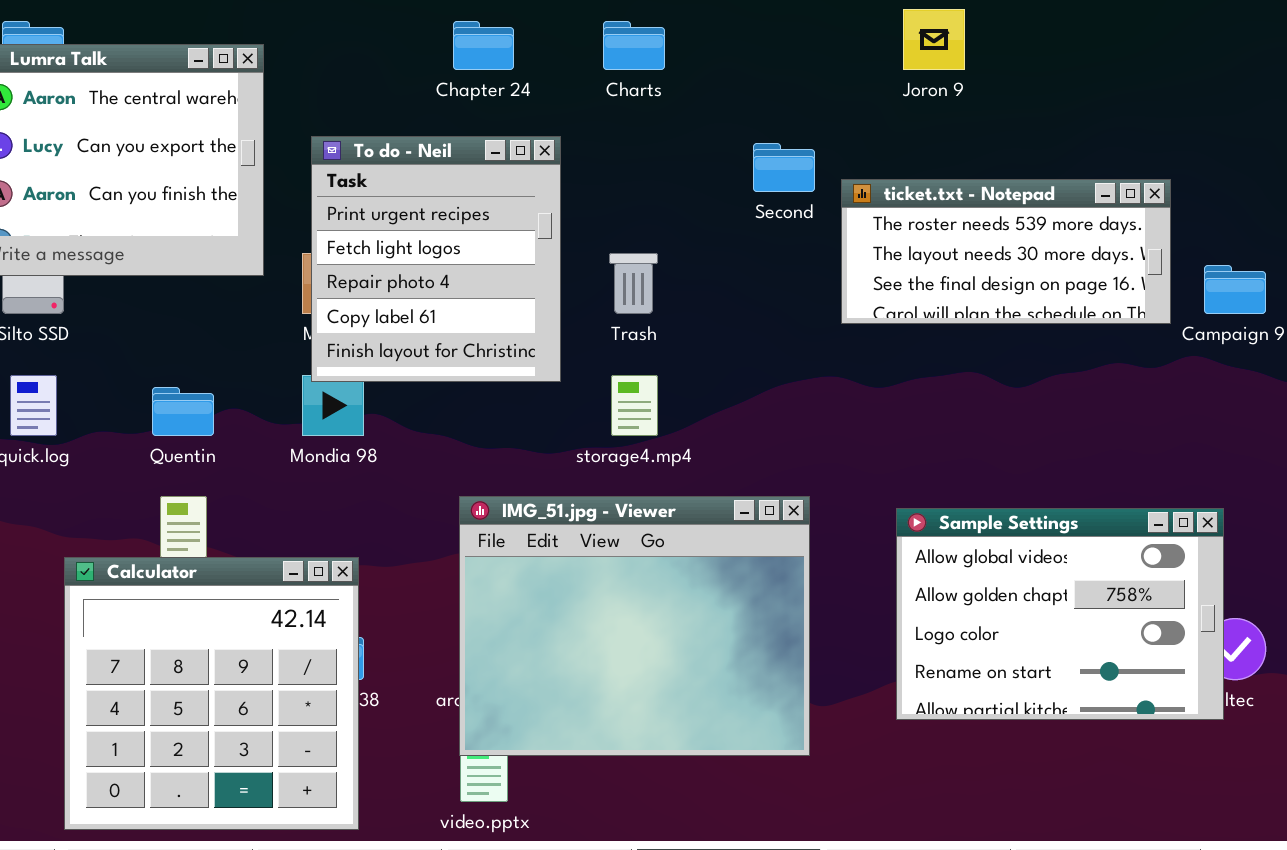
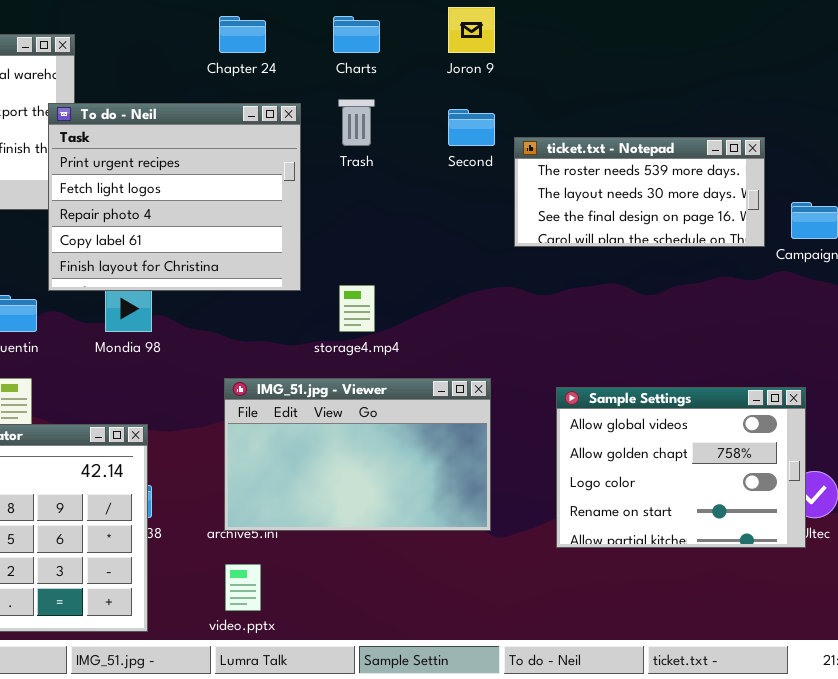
Joron 9: [903,9,965,70] -> [448,7,495,53], moved
To do - Neil: [311,136,561,382] -> [48,103,301,291], resized
Trash: [609,253,658,314] -> [338,99,375,146], moved
IMG_51.jpg - Viewer: [459,496,810,756] -> [224,378,491,531], resized

